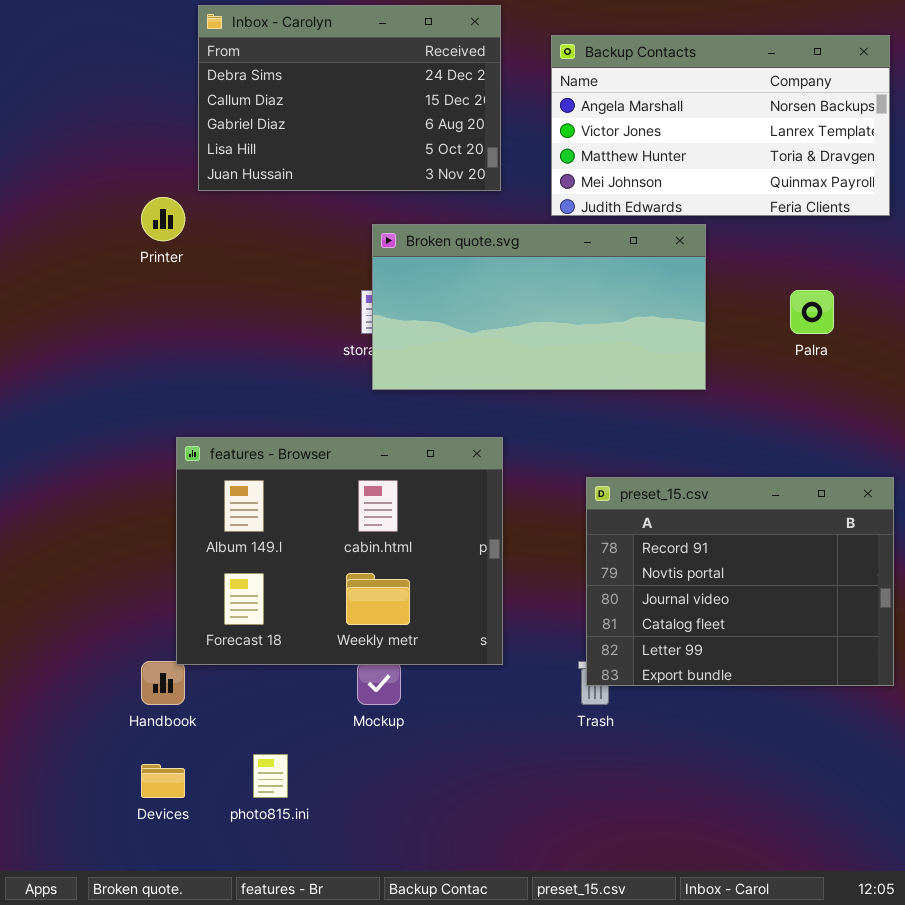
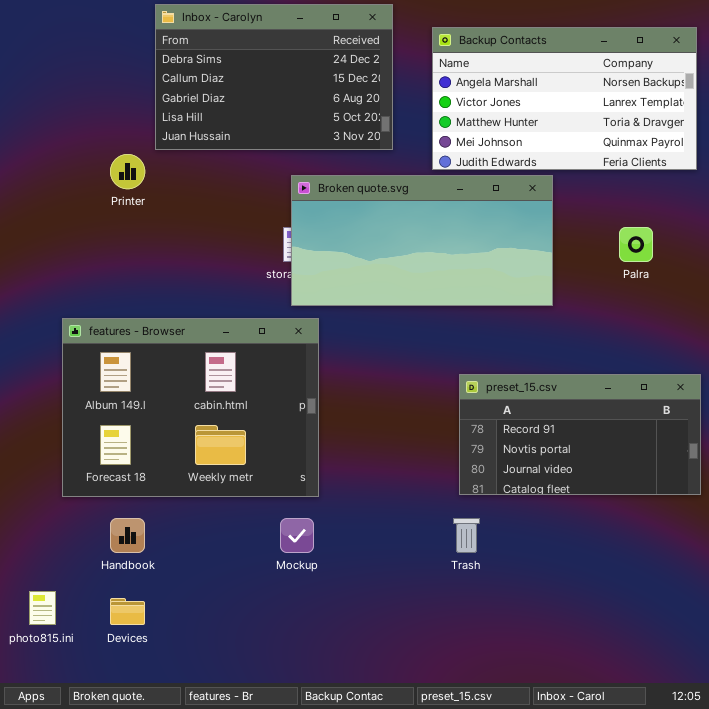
features - Browser: [176,437,503,665] -> [62,318,319,497], moved
preset_15.csv: [586,477,894,686] -> [459,374,701,495], resized
photo815.ini: [253,754,288,798] -> [29,591,56,625], moved

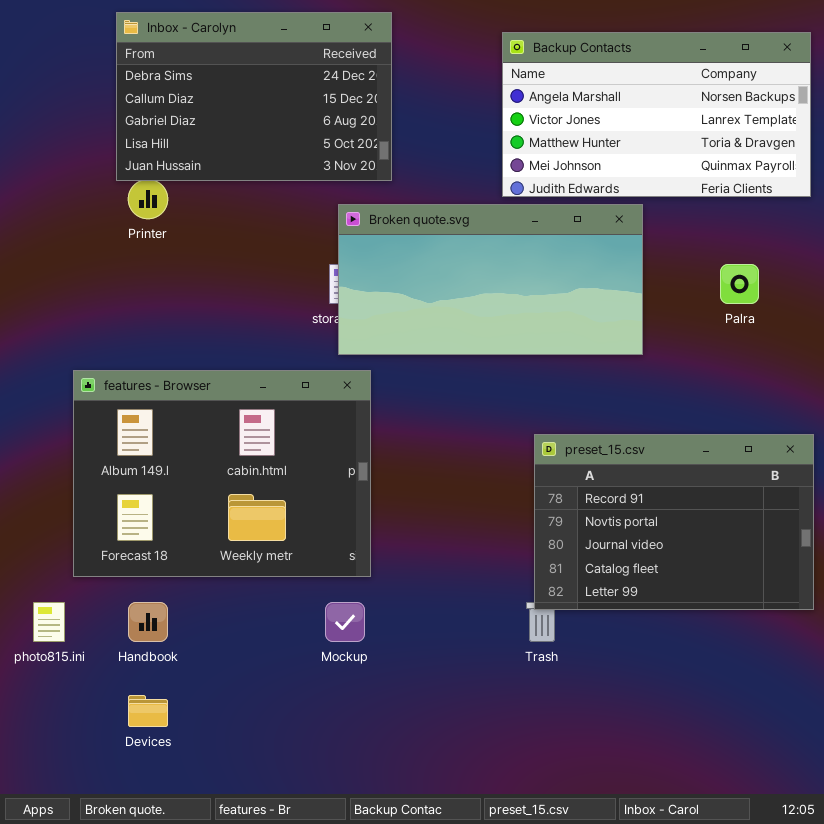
Inbox - Carolyn: [155,4,393,150] -> [116,12,392,181], moved
preset_15.csv: [459,374,701,495] -> [534,434,814,610], resized
photo815.ini: [29,591,56,625] -> [33,602,65,642], moved

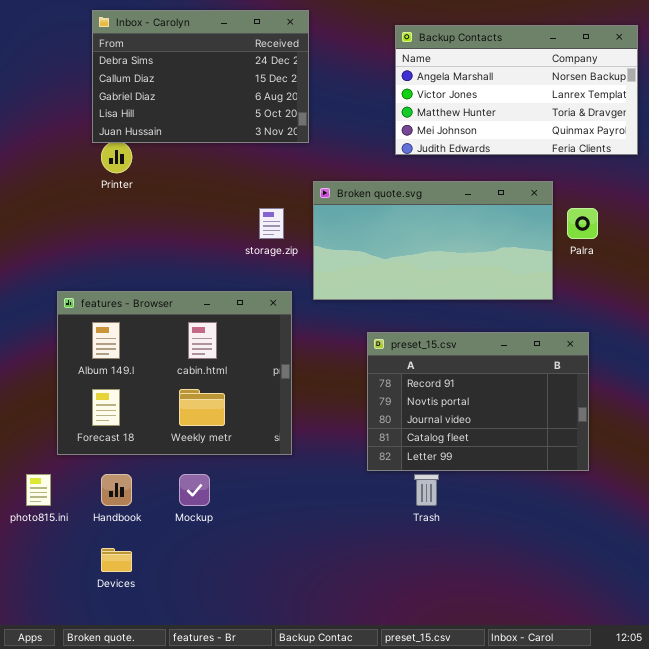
Broken quote.svg: [338,204,643,355] -> [313,181,553,300], moved
preset_15.csv: [534,434,814,610] -> [367,332,589,471], moved
Mockup: [325,602,365,642] -> [179,474,210,506], moved

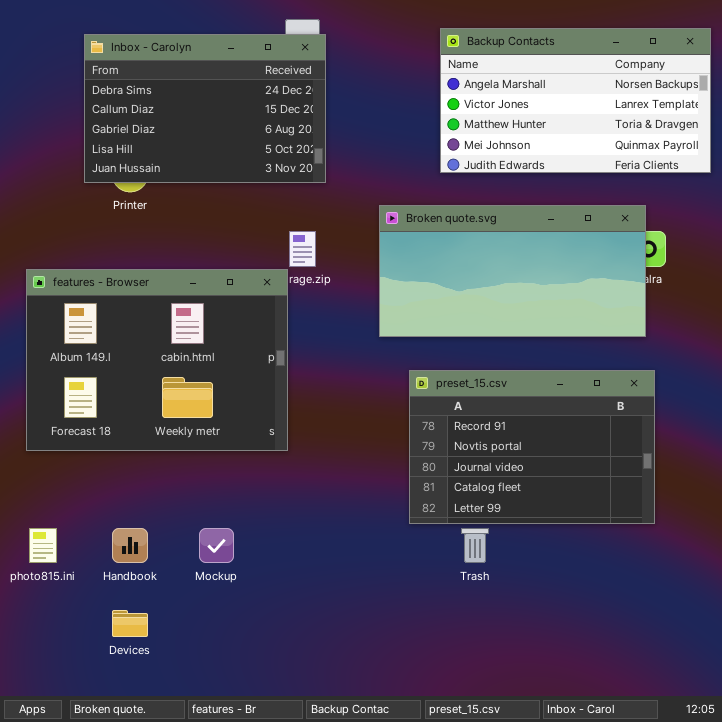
Inbox - Carolyn: [92,10,309,143] -> [84,34,326,183], moved
Broken quote.svg: [313,181,553,300] -> [379,205,646,337], moved
features - Browser: [57,291,292,455] -> [26,269,288,451], moved

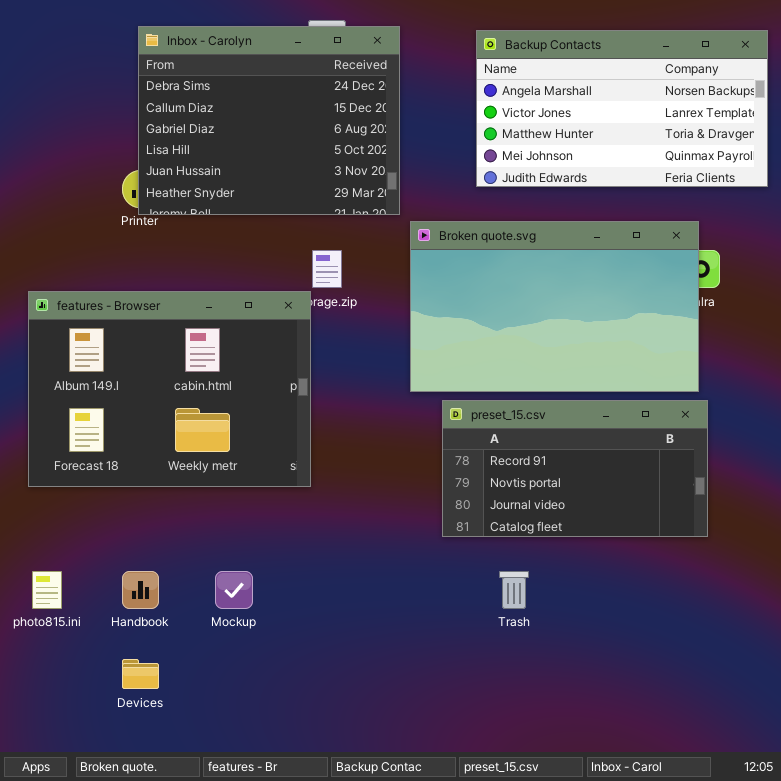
Inbox - Carolyn: [84,34,326,183] -> [138,26,400,215], moved, resized
Broken quote.svg: [379,205,646,337] -> [410,221,699,392], resized
preset_15.csv: [409,370,655,524] -> [442,400,708,537], resized

